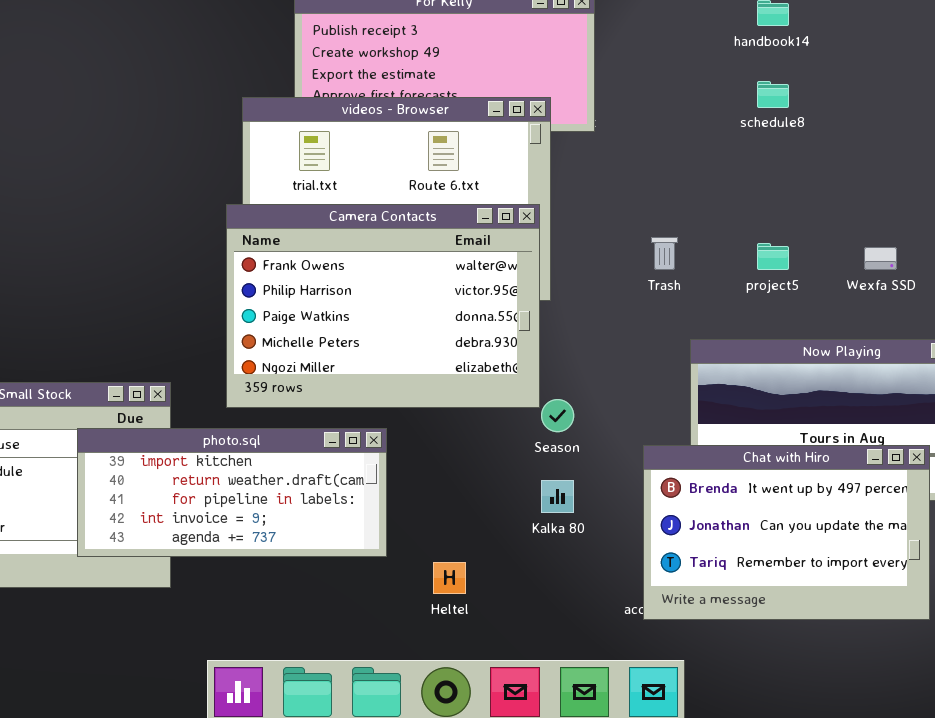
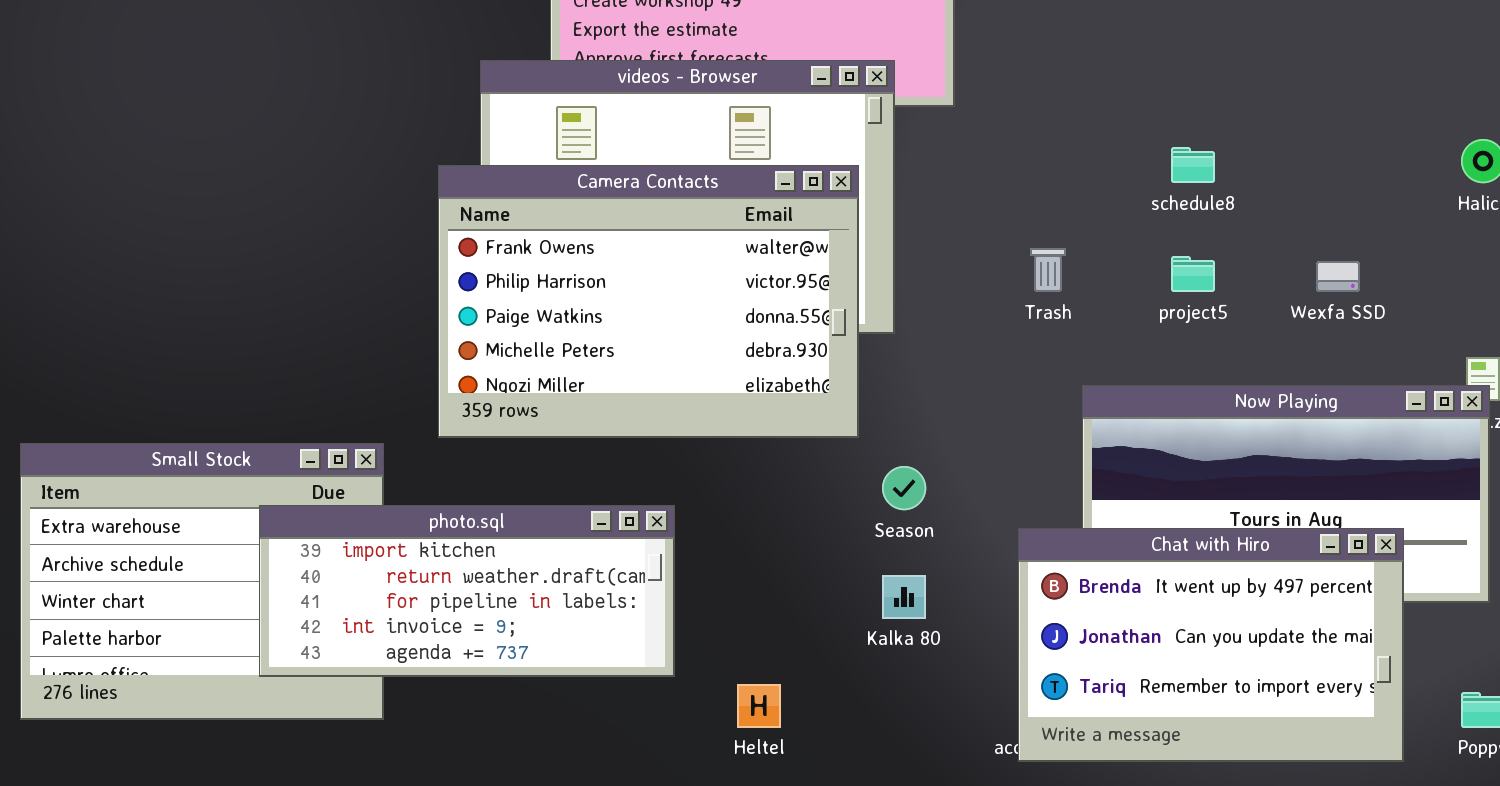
schedule8: [757,81,789,108] -> [1171,147,1215,183], moved
Camera Contacts: [226,204,540,408] -> [438,165,859,438], moved

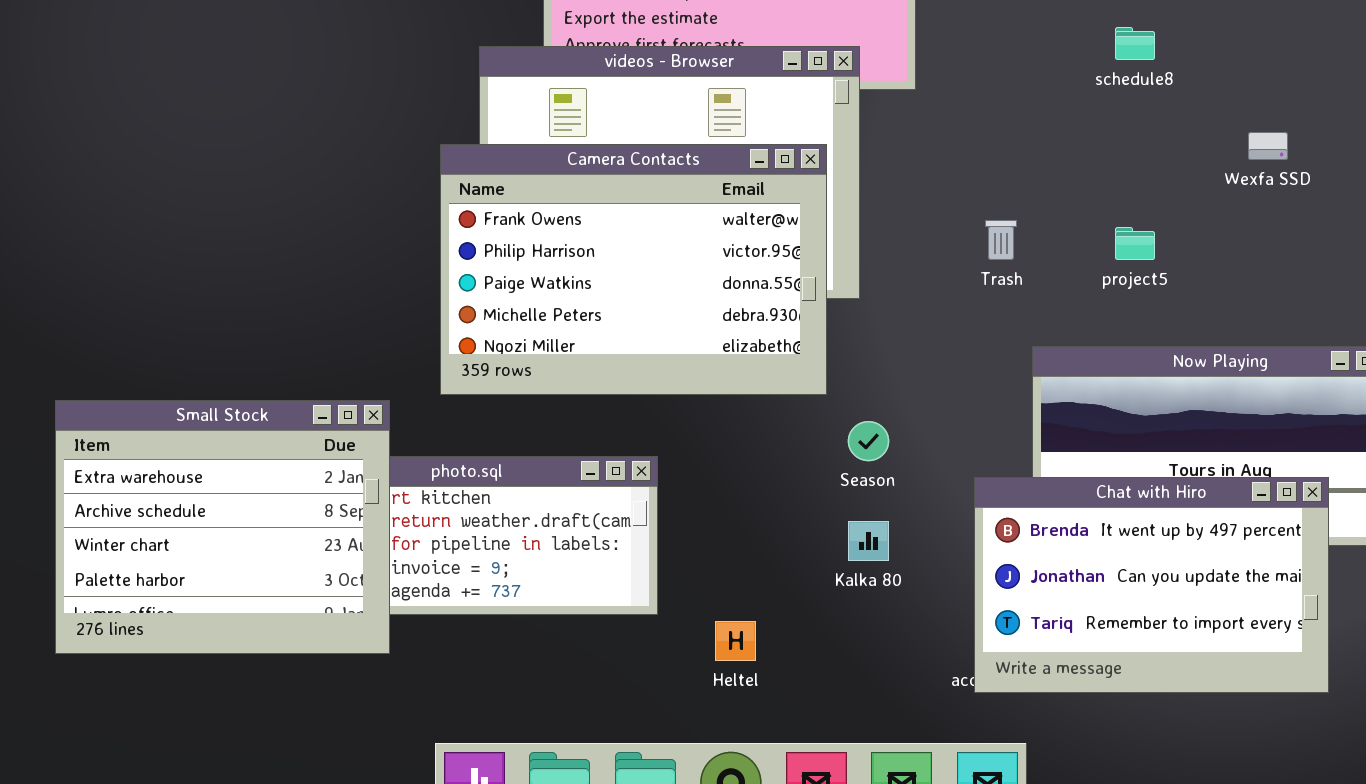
schedule8: [1171,147,1215,183] -> [1115,27,1155,60], moved
Wexfa SSD: [1316,261,1360,292] -> [1248,132,1288,160], moved
Small Stock: [20,443,384,720] -> [55,400,390,654], raised

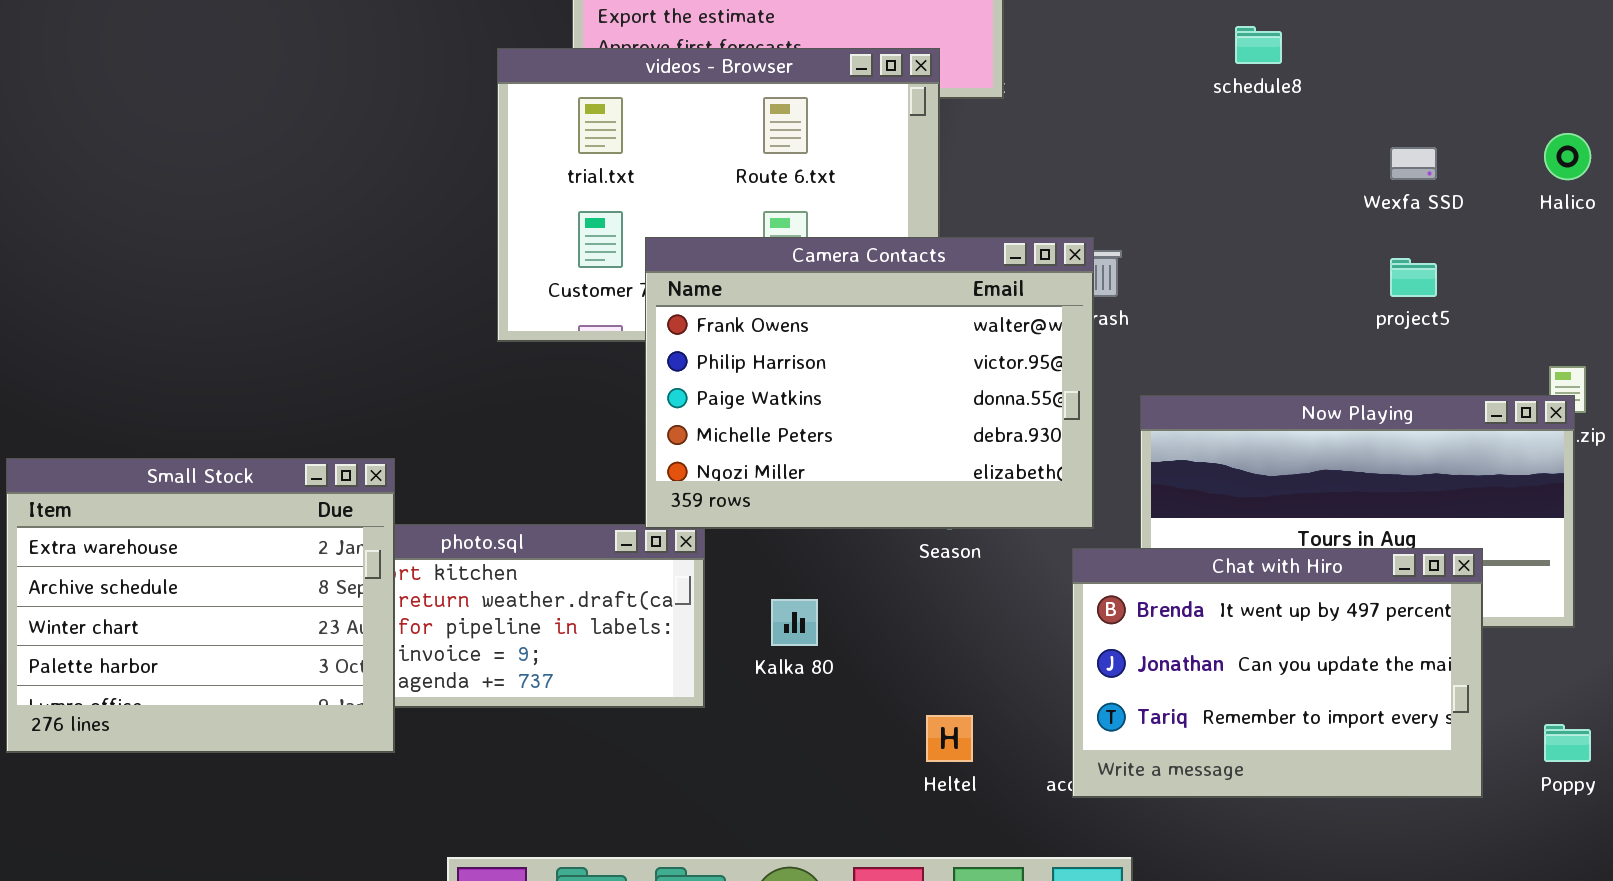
Camera Contacts: [440,144,827,395] -> [645,237,1094,529], moved
project5: [1115,227,1155,260] -> [1390,258,1437,297], moved
Kalka 80: [848,521,889,561] -> [771,599,818,646], moved
Heltel: [715,621,756,661] -> [926,715,973,762], moved

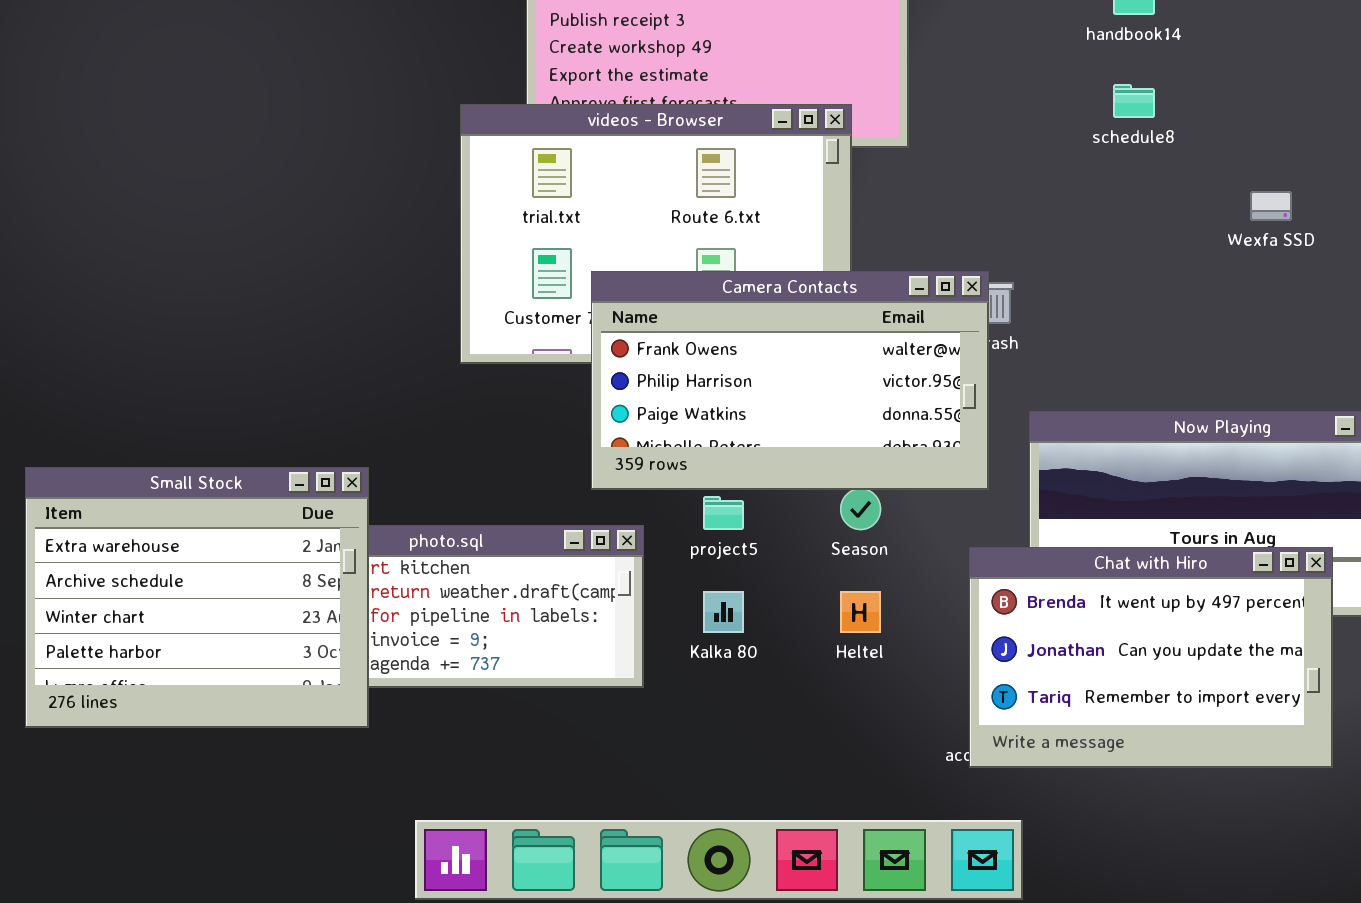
Camera Contacts: [645,237,1094,529] -> [591,271,989,490], resized
project5: [1390,258,1437,297] -> [703,496,744,530], moved
Heltel: [926,715,973,762] -> [840,591,881,633], moved

